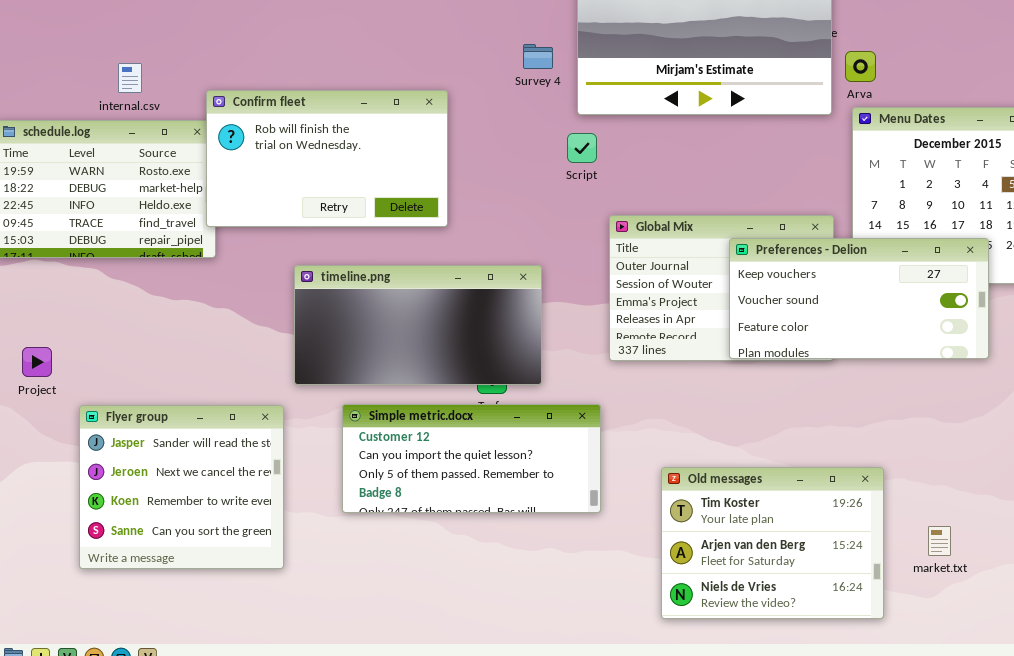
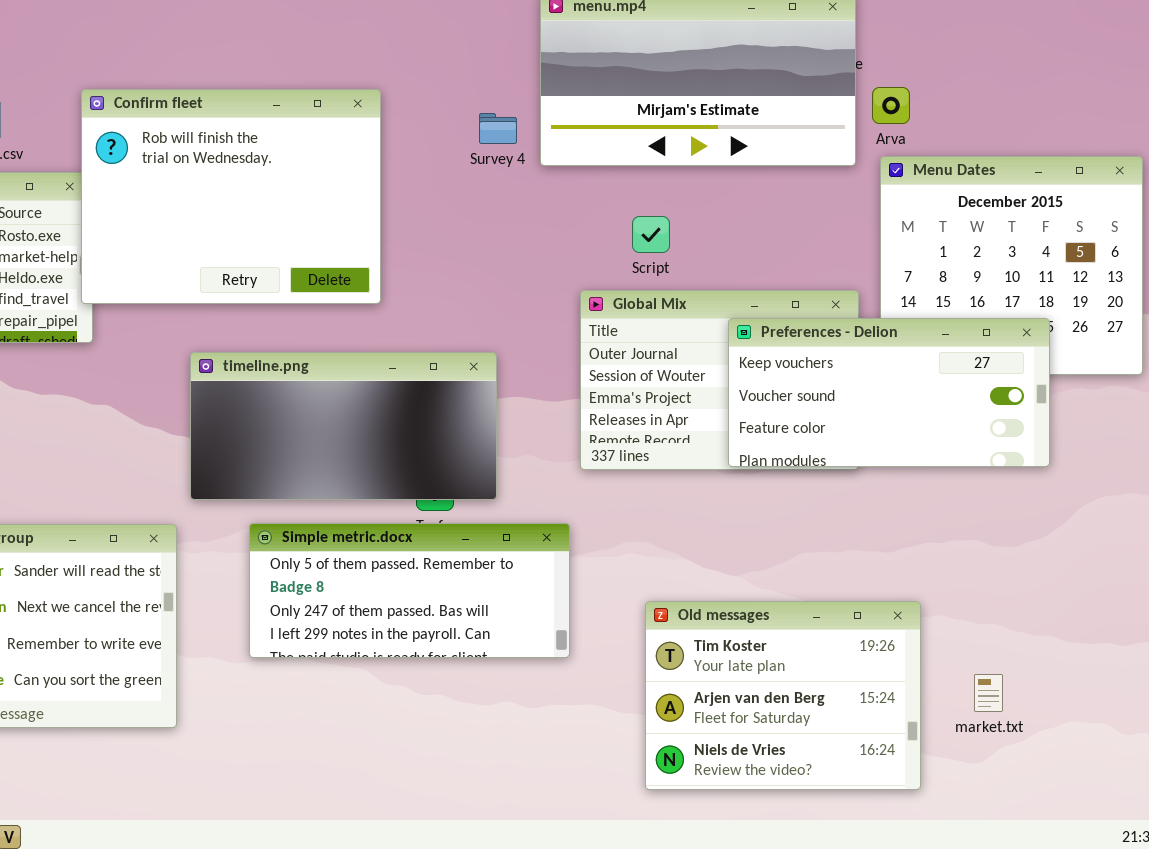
Survey 4: [523,44,553,69] -> [479,113,517,144], moved
Confirm fleet: [206,90,448,227] -> [81,89,381,304], resized
Script: [567,133,597,163] -> [632,216,670,253], moved
Simple metric.docx: [342,404,601,513] -> [249,523,570,658], scrolled down 2 rows

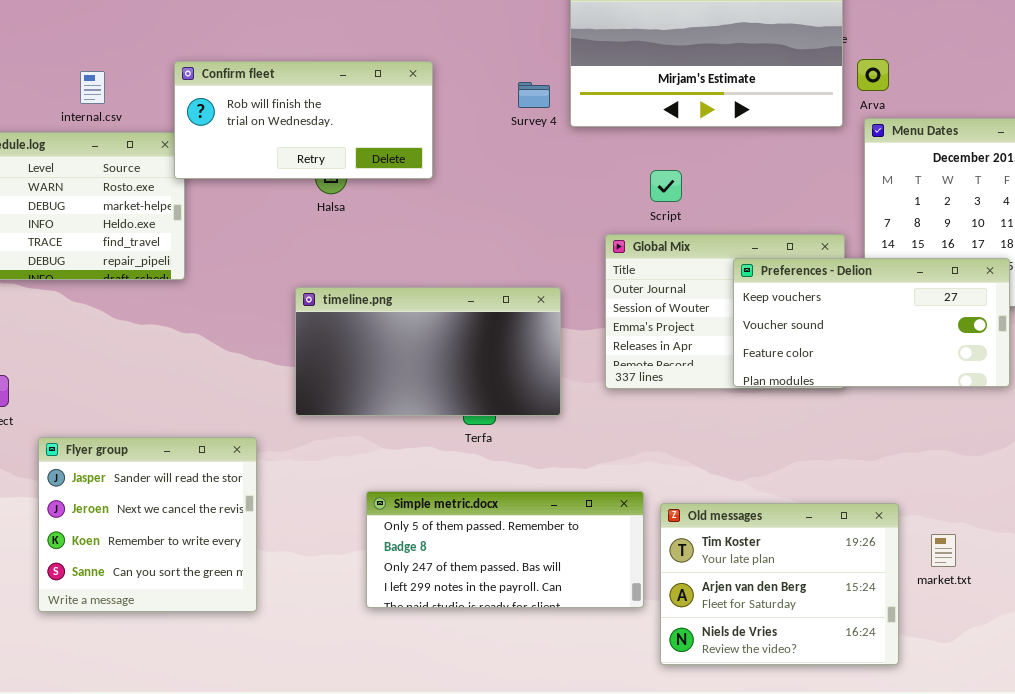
Confirm fleet: [81,89,381,304] -> [174,61,433,179], resized
timeline.png: [190,352,497,500] -> [295,287,561,416], moved
Simple metric.docx: [249,523,570,658] -> [366,491,644,608], moved
market.txt: [974,674,1003,712] -> [931,534,956,567], moved

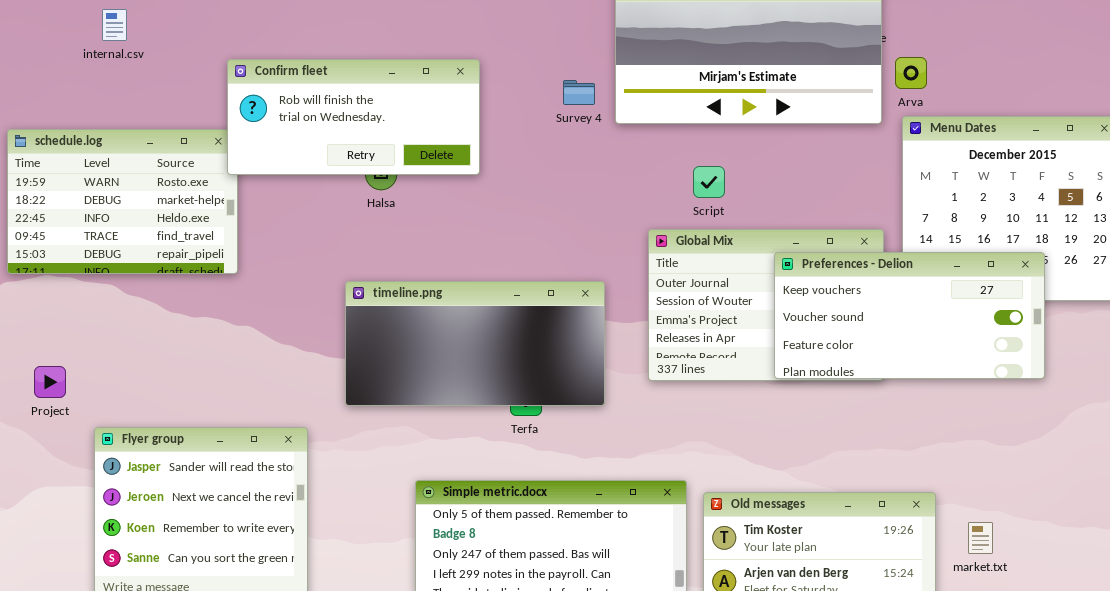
internal.csv: [80,71,105,104] -> [102,9,127,41], moved

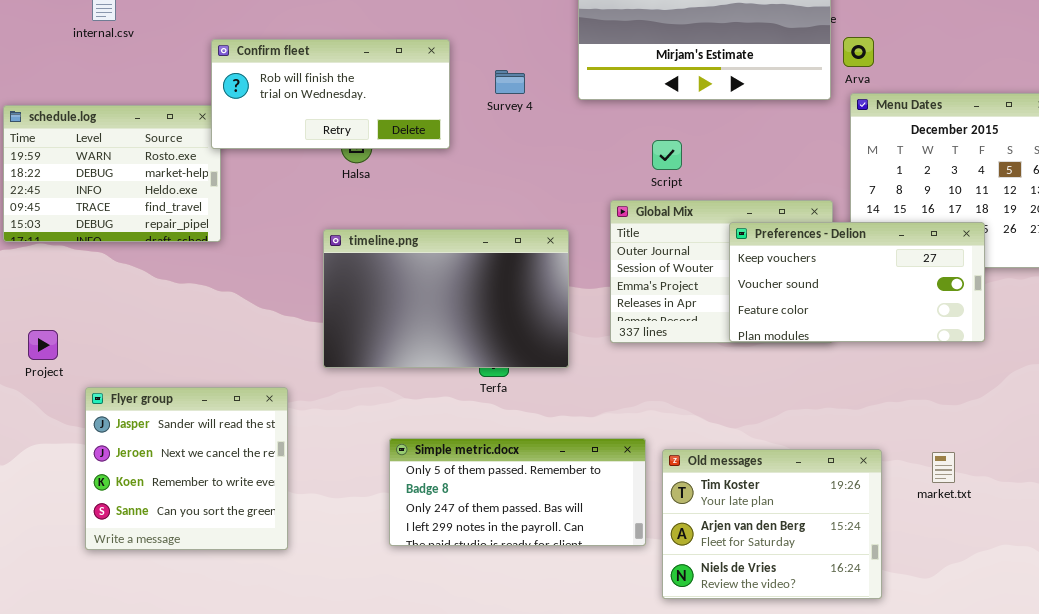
Survey 4: [563,80,595,105] -> [495,70,525,94], moved
timeline.png: [345,281,605,406] -> [323,229,569,368], resized
market.txt: [968,522,993,554] -> [932,452,955,483], moved

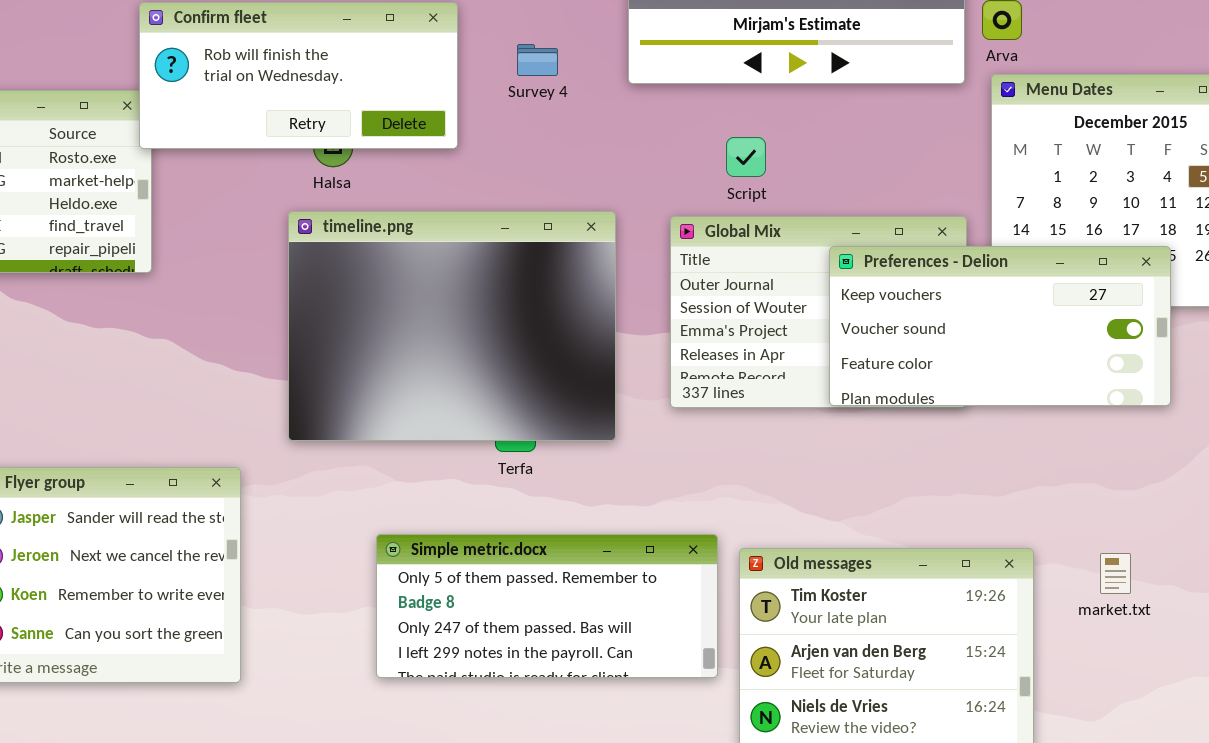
timeline.png: [323,229,569,368] -> [288,211,616,441], resized

